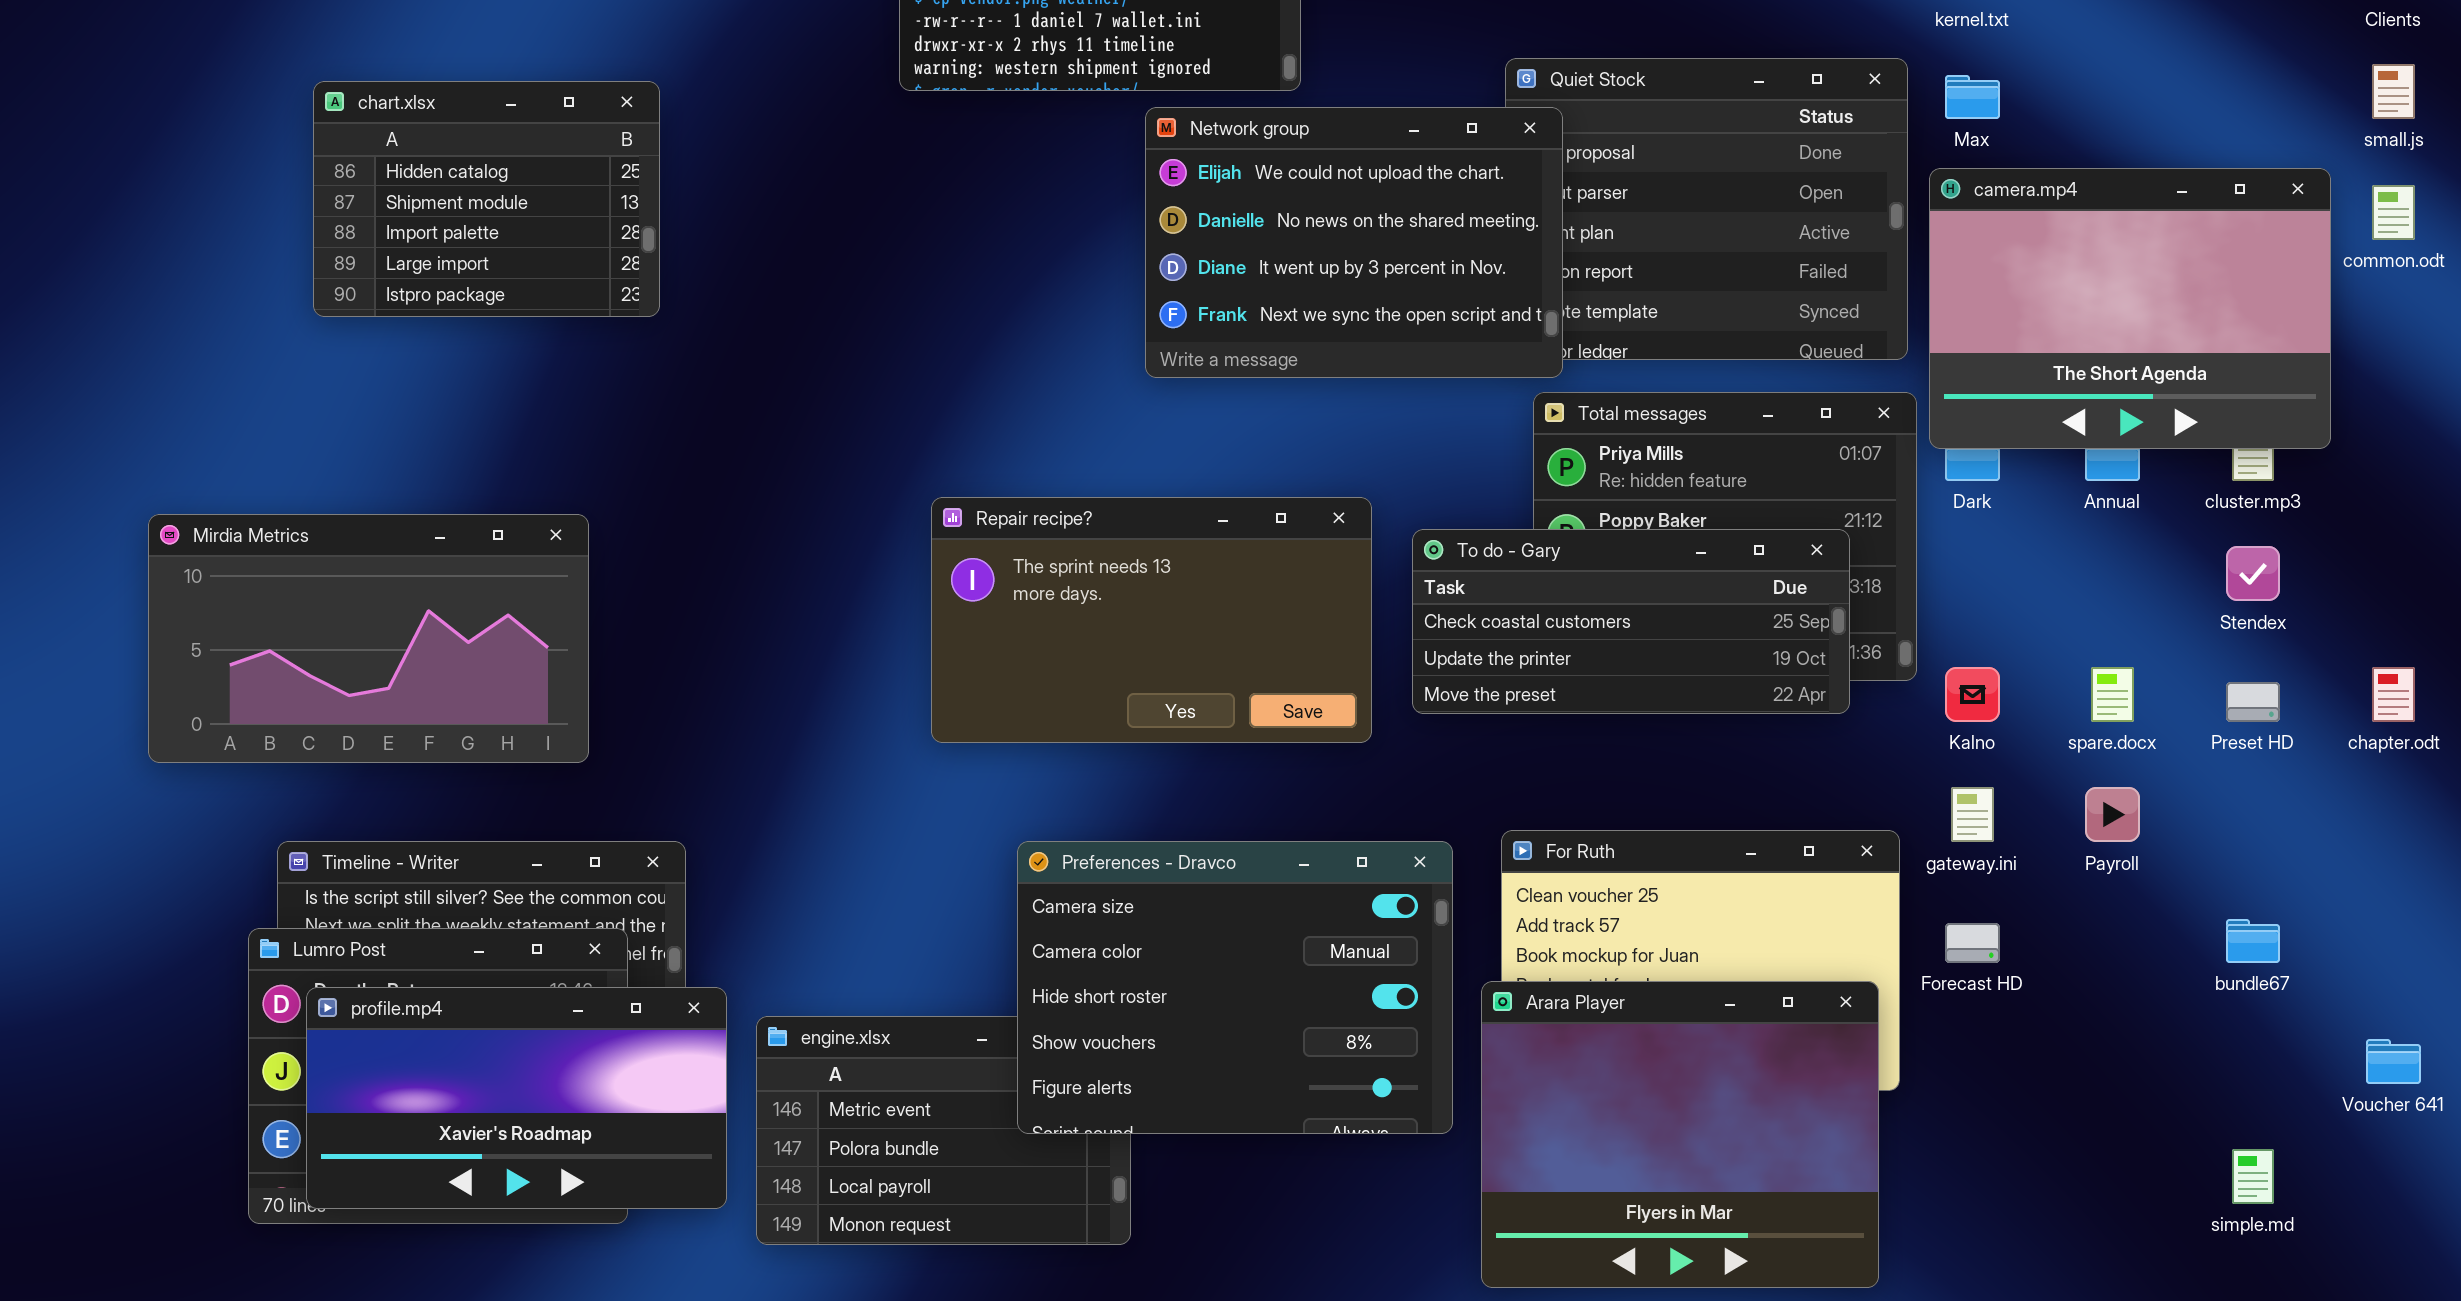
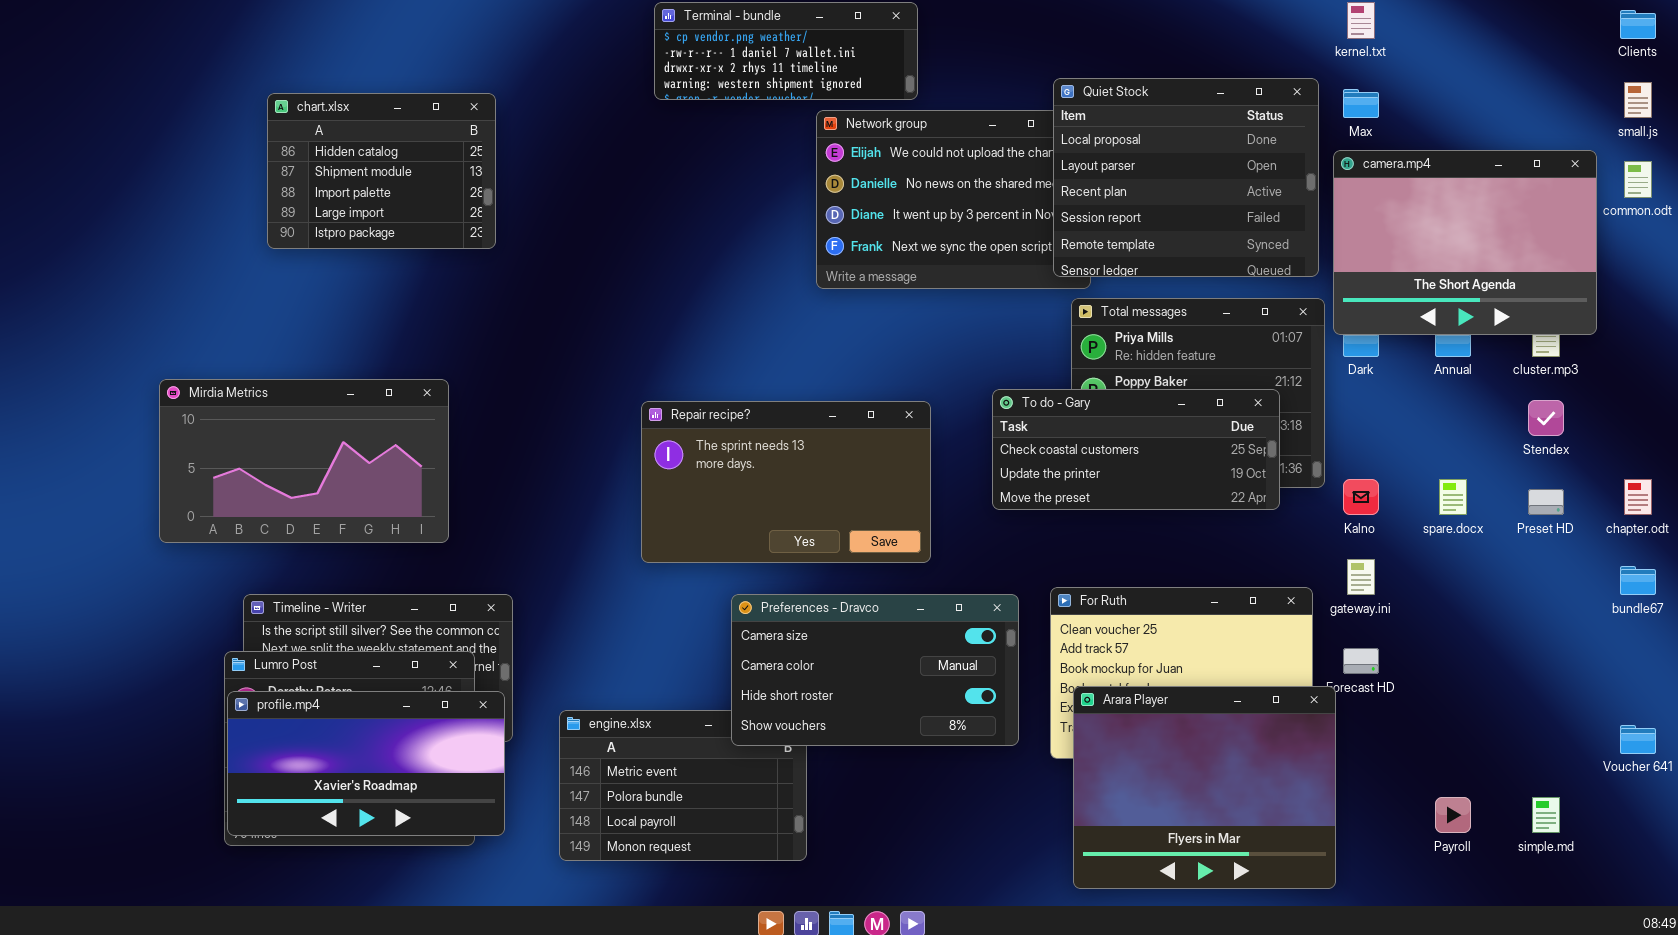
Quiet Stock: [1505,58,1908,360] -> [1053,78,1319,277], raised
Repair recipe?: [931,497,1372,743] -> [641,401,931,563], moved
Payroll: [2085,787,2140,842] -> [1435,797,1471,833], moved
Preferences - Dravco: [1017,841,1453,1134] -> [731,594,1019,746], resized
bundle67: [2226,919,2280,963] -> [1620,566,1656,595], moved
Arara Player: [1481,981,1879,1288] -> [1073,686,1336,889], moved
profile.mp4: [306,987,727,1209] -> [227,691,505,836], moved

